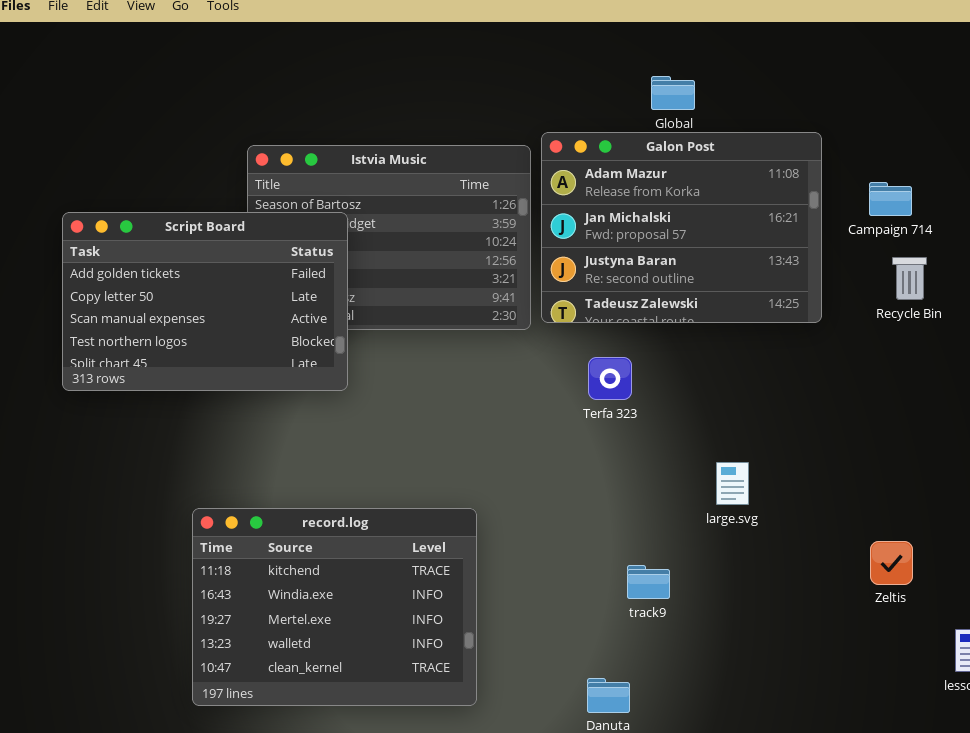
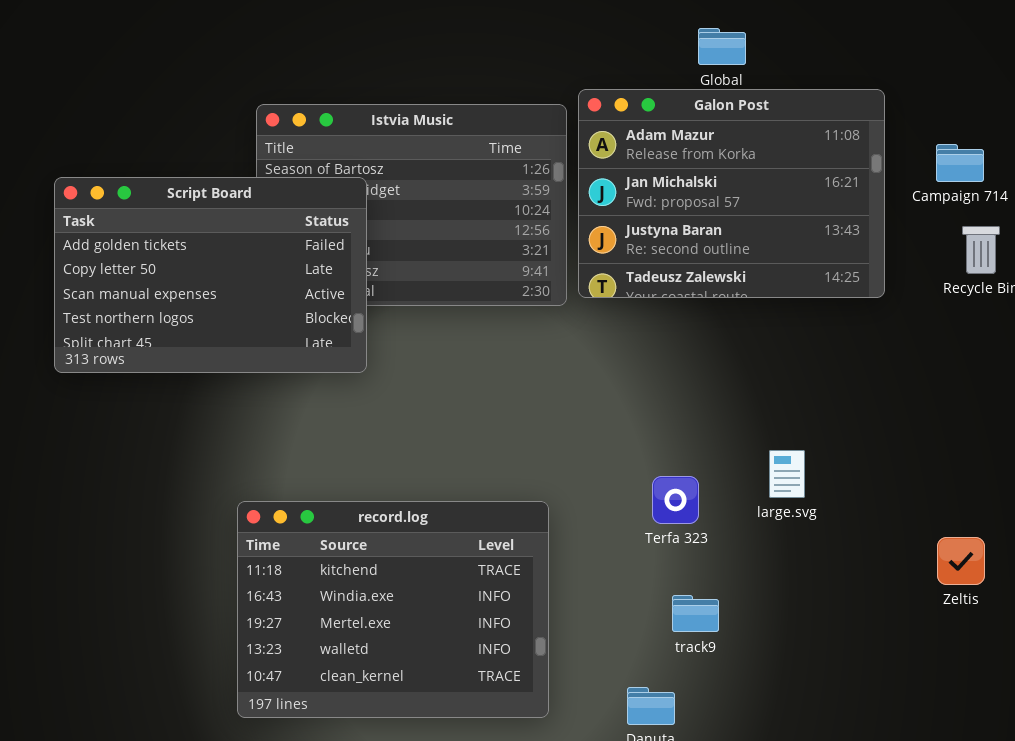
Terfa 323: [588,357,632,400] -> [652,476,699,524], moved
record.log: [192,508,477,706] -> [237,501,549,718], moved
track9: [627,565,670,599] -> [672,595,719,632], moved

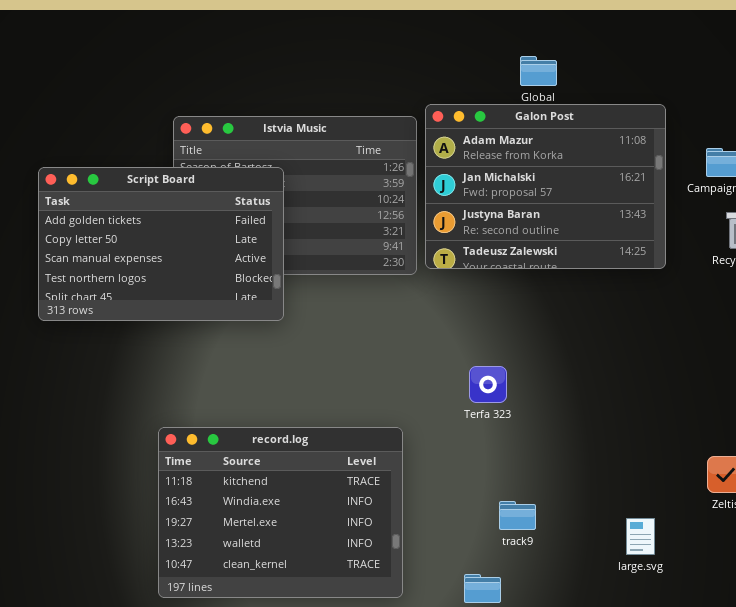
Script Board: [54,177,367,373] -> [38,167,284,321], moved
large.svg: [769,450,805,498] -> [626,518,655,555], moved
Terfa 323: [652,476,699,524] -> [469,366,507,403], moved

